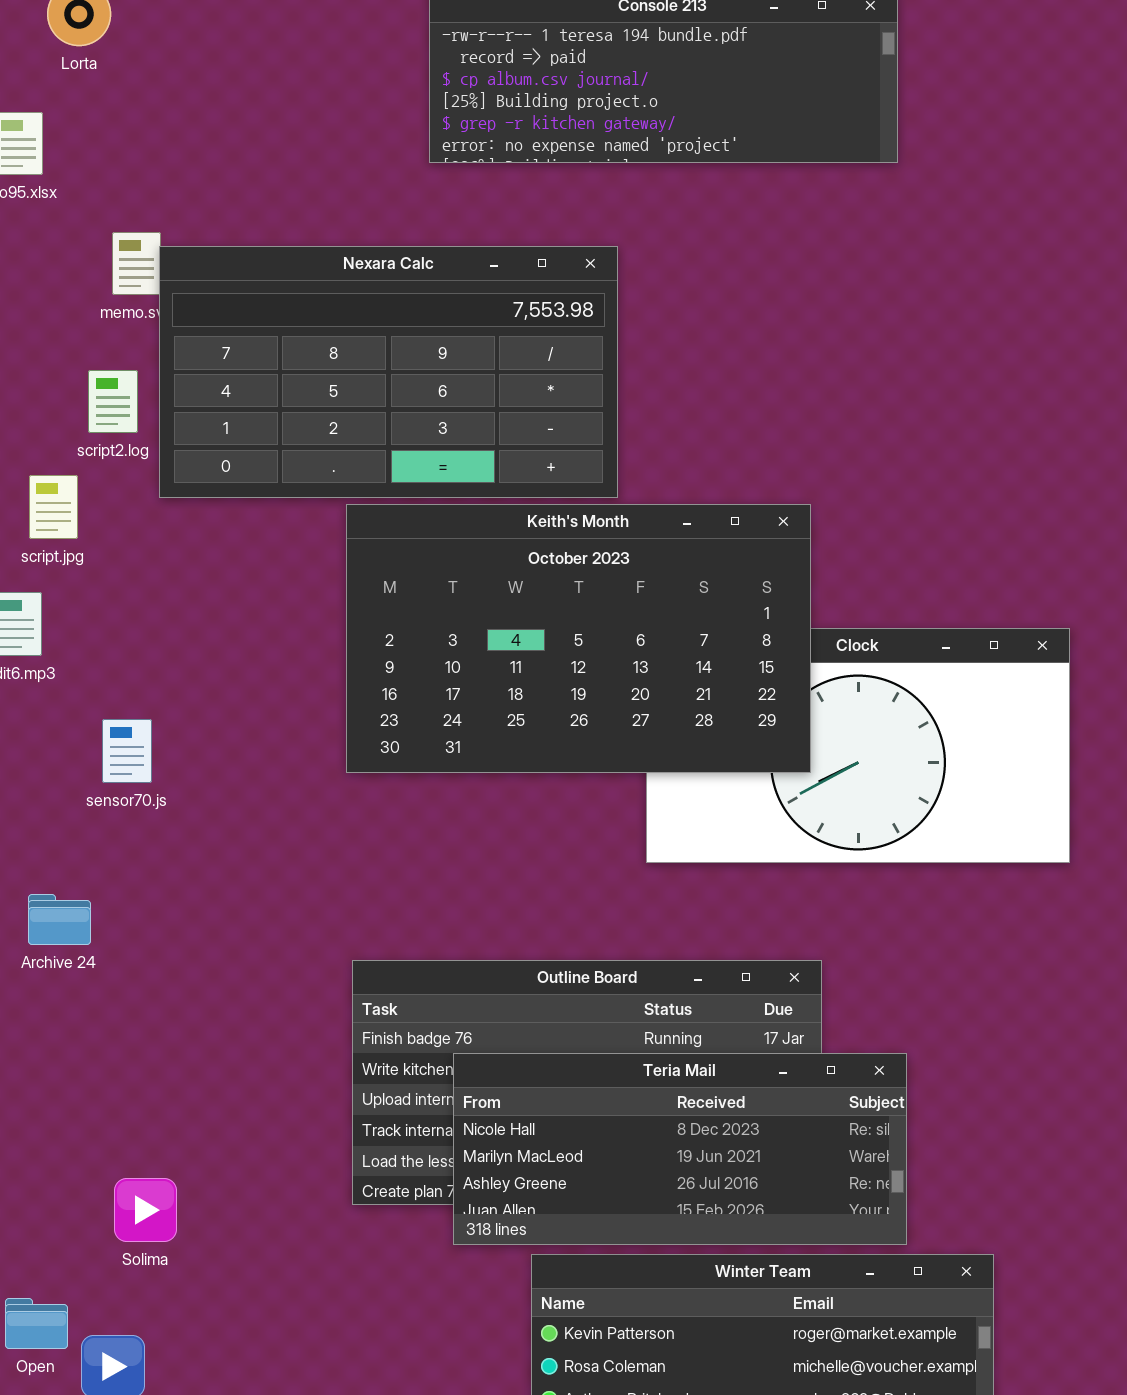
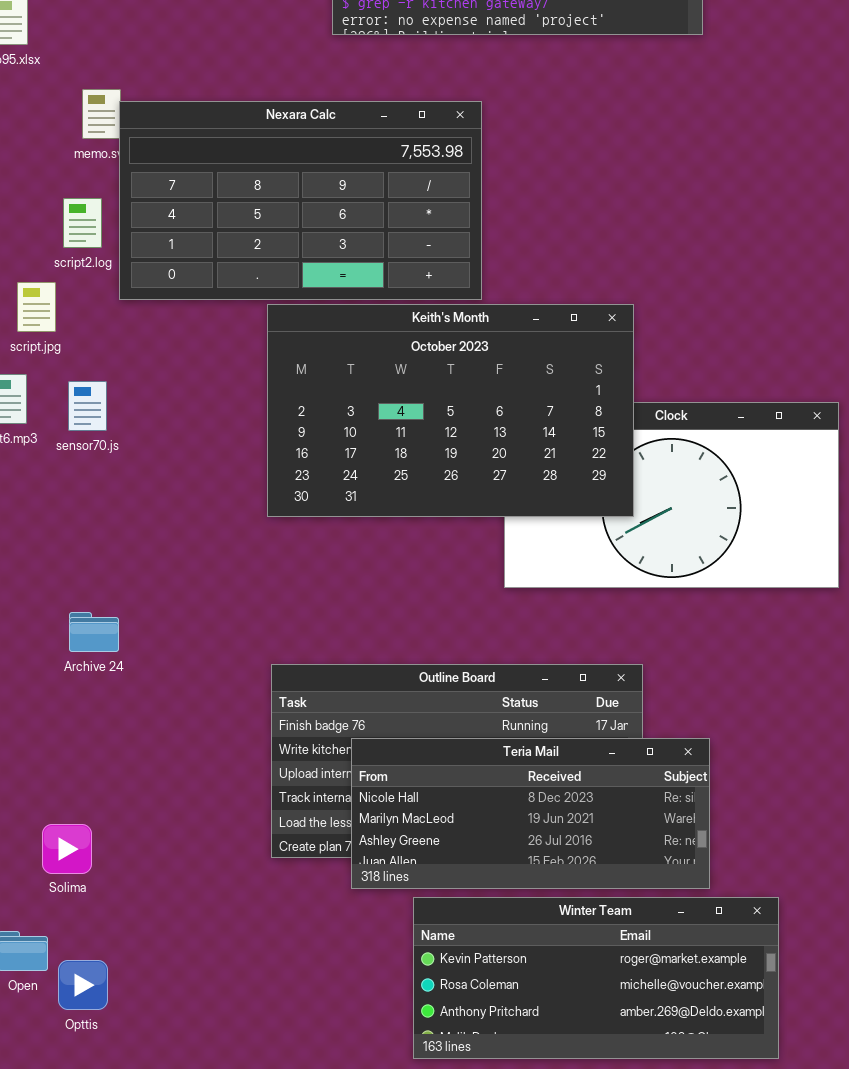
sensor70.js: [102,719,152,783] -> [68,381,107,431], moved
Archive 24: [28,894,91,945] -> [69,612,119,652], moved
Solima: [114,1178,177,1242] -> [42,824,92,874], moved

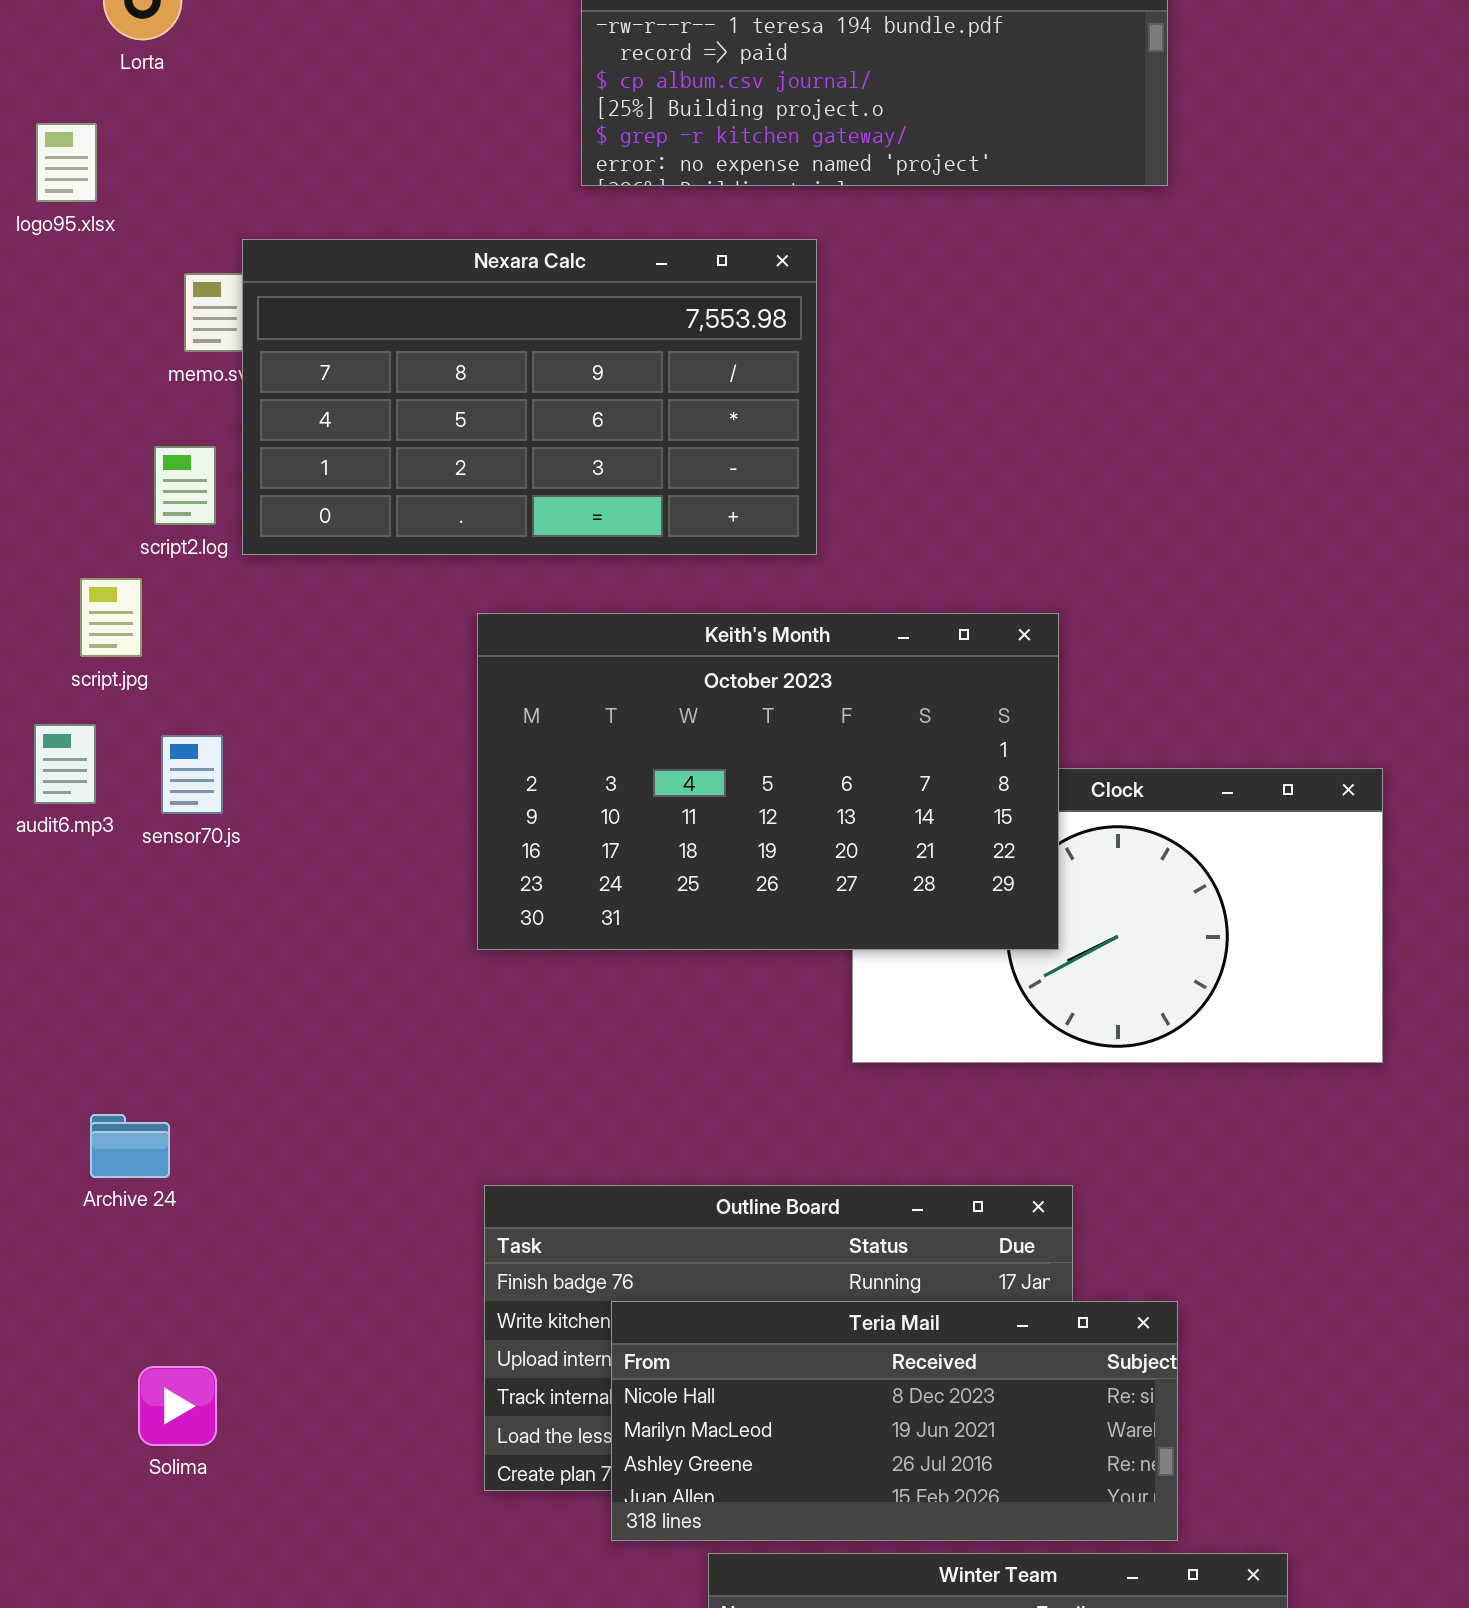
Nexara Calc: [119,101,482,300] -> [242,239,817,555], moved
Archive 24: [69,612,119,652] -> [90,1114,170,1178], moved
Solima: [42,824,92,874] -> [138,1366,217,1446], moved

